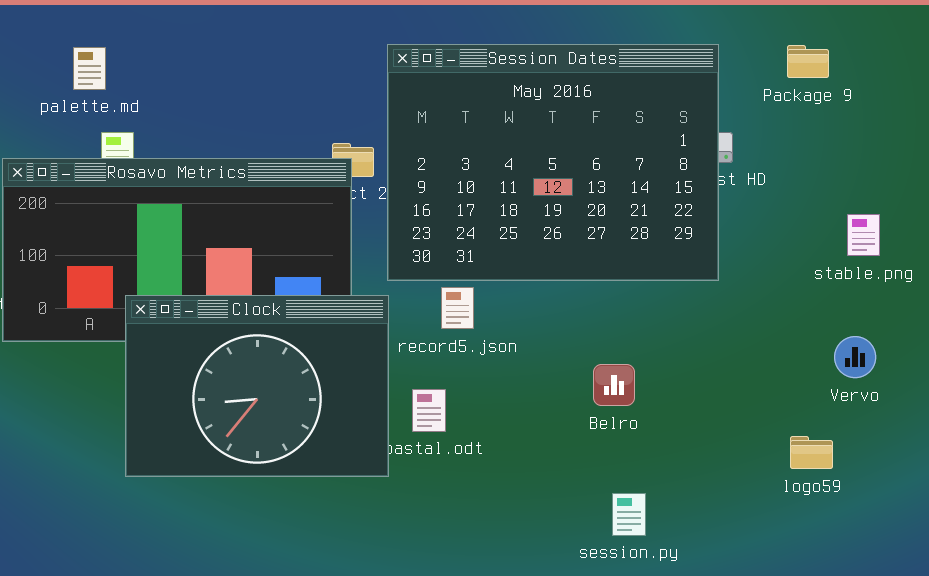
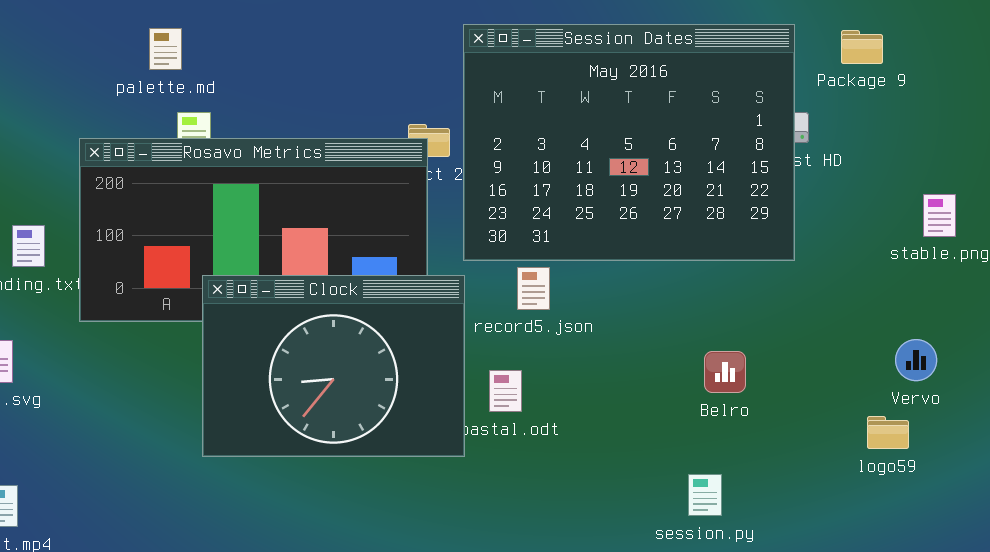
Package 9: [787,45,829,78] -> [841,30,883,64], moved
Vervo: [834,336,876,378] -> [895,339,937,381], moved
Belro: [593,364,635,406] -> [704,351,746,393], moved

